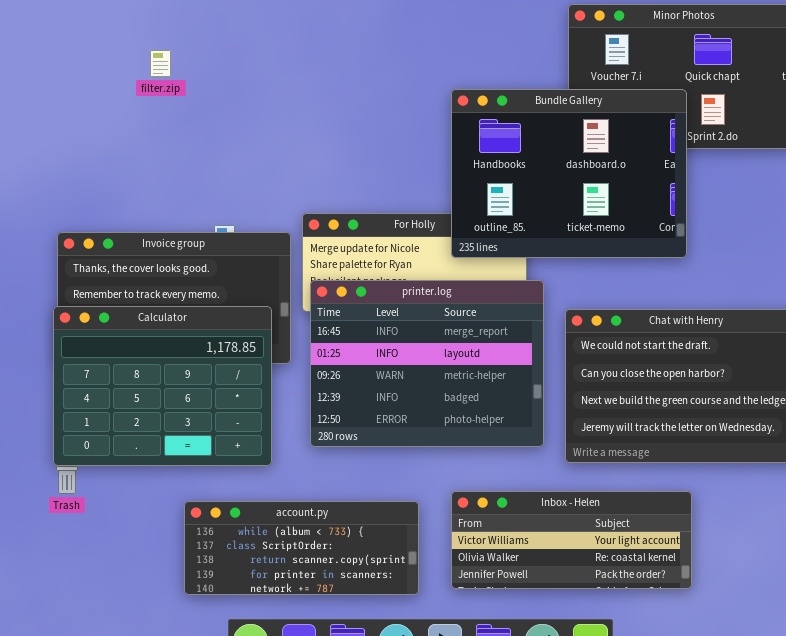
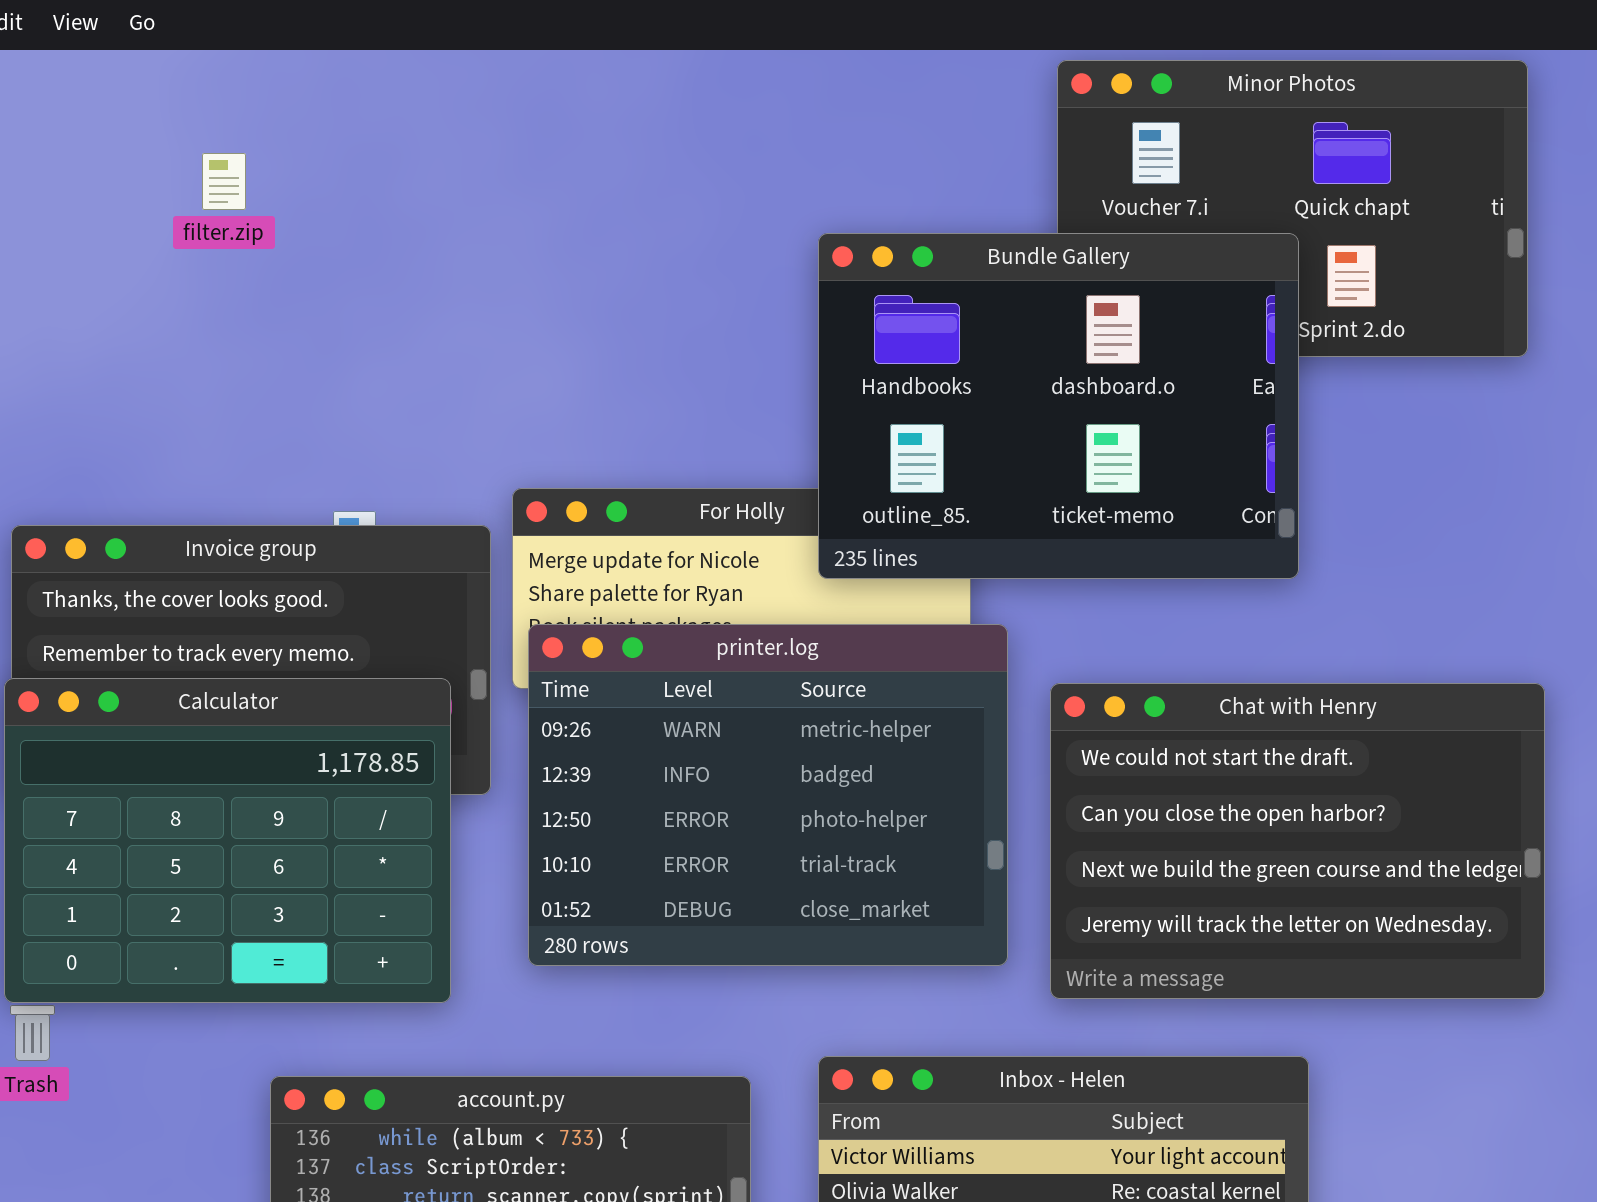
printer.log: [310,280,544,447] -> [528,624,1008,966], scrolled down 2 rows

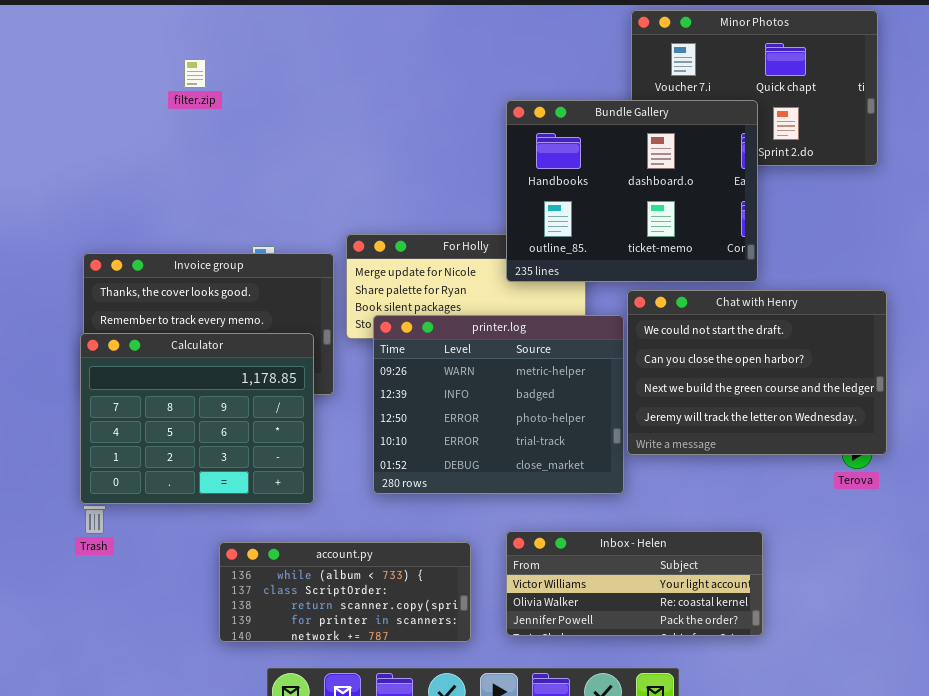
printer.log: [528,624,1008,966] -> [373,315,624,494], moved
Chat with Henry: [1050,683,1545,999] -> [627,290,887,455], moved

